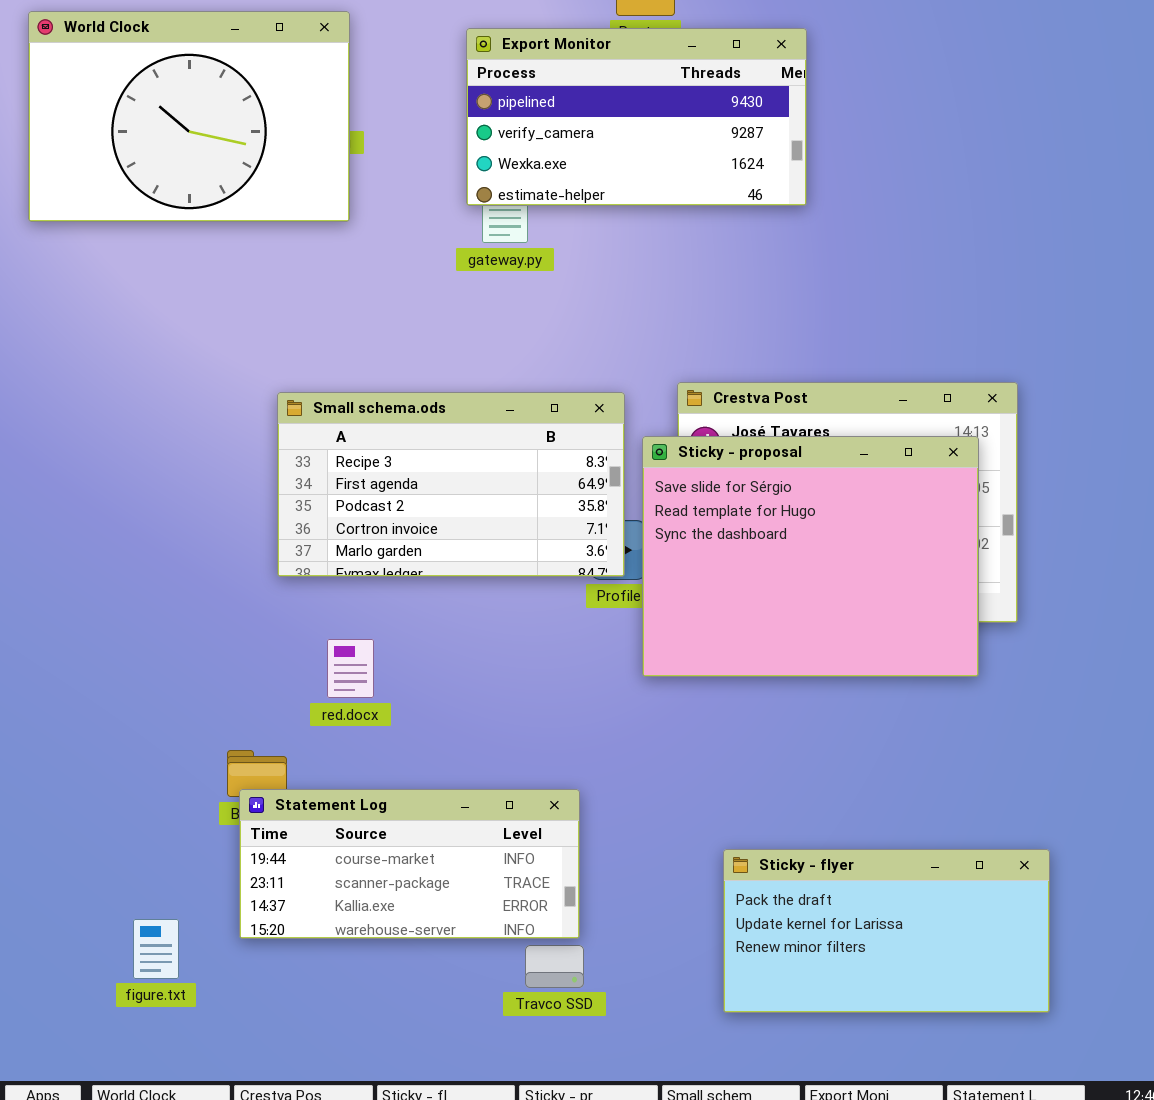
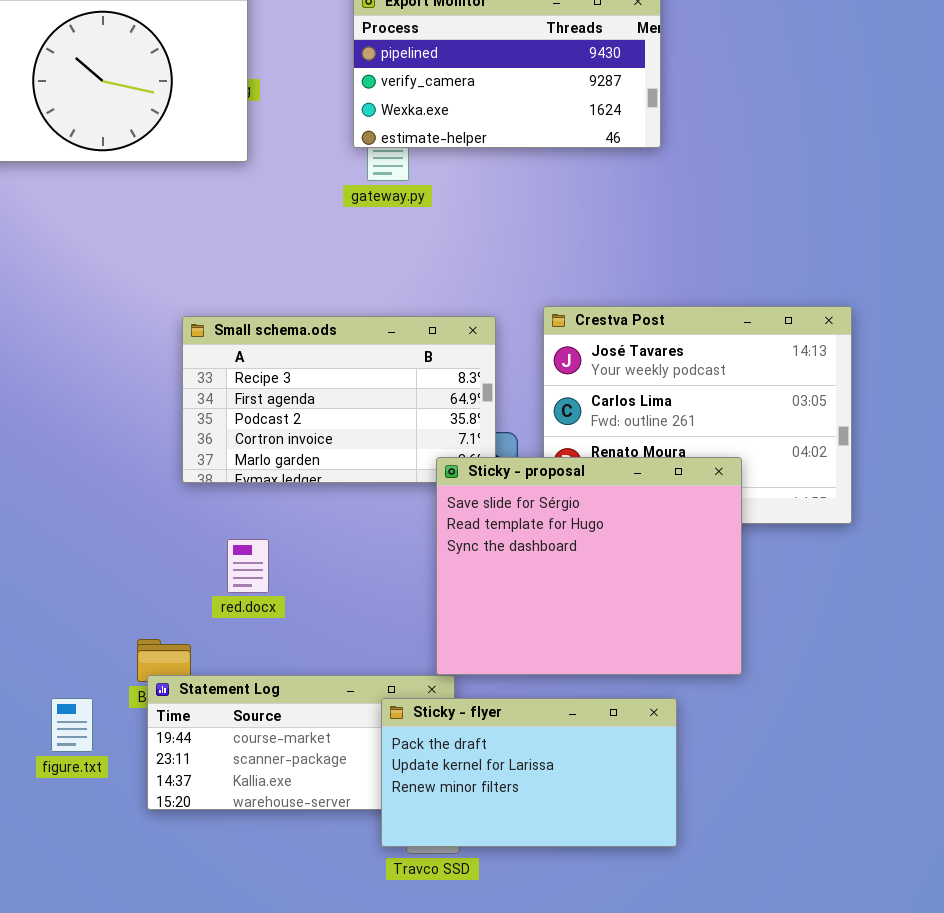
Sticky - proposal: [642,436,979,677] -> [436,457,742,675], moved
Sticky - flyer: [723,849,1050,1013] -> [381,698,677,847], moved
figure.txt: [133,919,179,979] -> [51,698,93,752], moved

